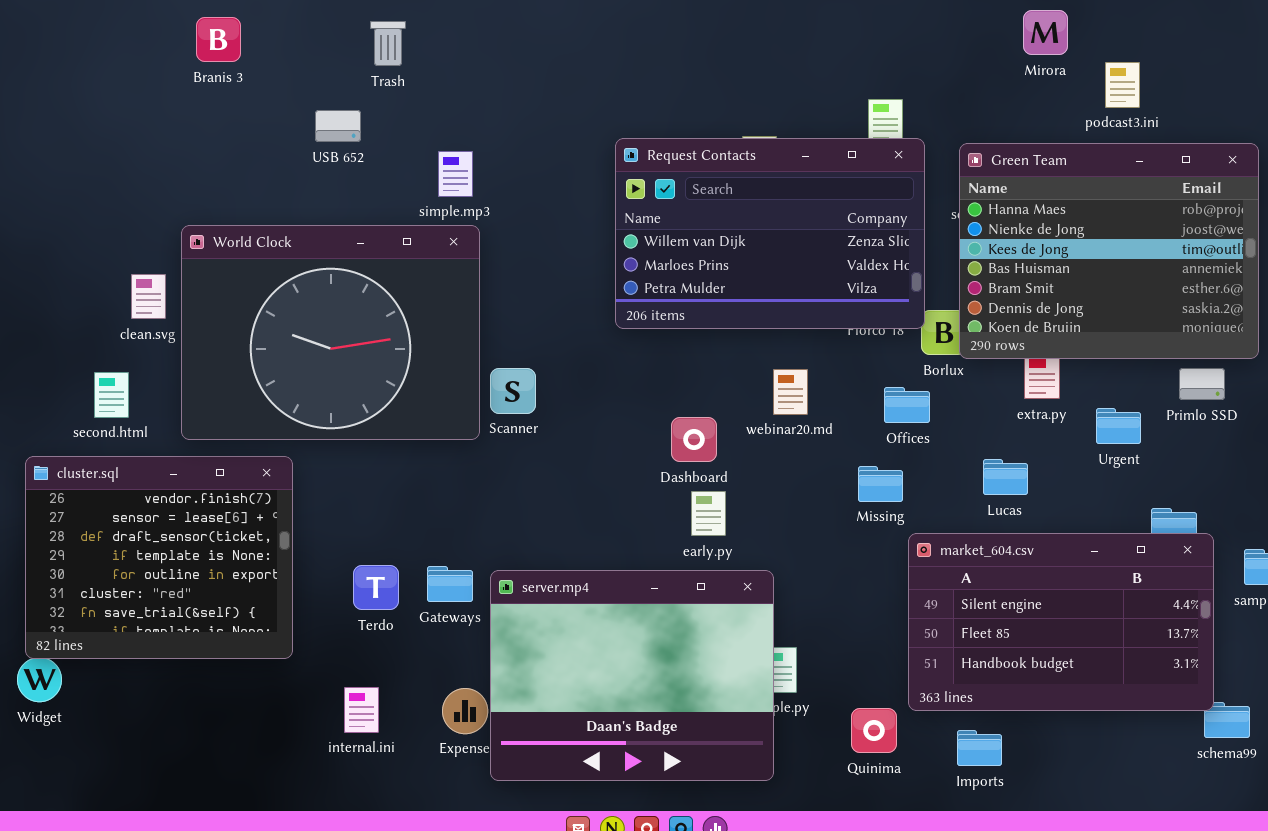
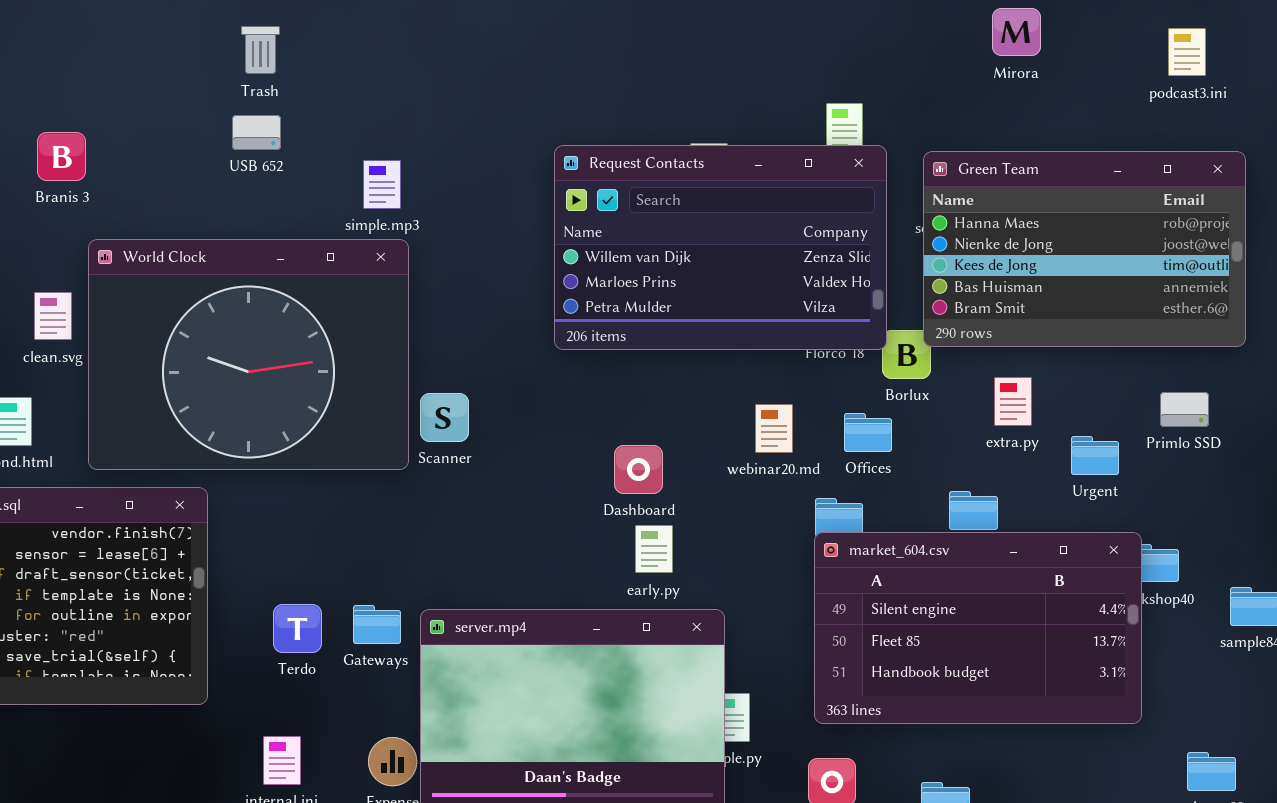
Branis 3: [196,17,241,62] -> [37,132,86,181], moved
Trash: [370,21,406,66] -> [241,26,280,74], moved
podcast3.ini: [1105,62,1140,108] -> [1168,28,1206,76], moved
Green Team: [959,143,1259,359] -> [923,151,1246,347], resized
webinar20.md: [773,369,808,415] -> [755,404,793,453], moved
market_604.csv: [908,533,1214,711] -> [814,532,1142,724], moved

